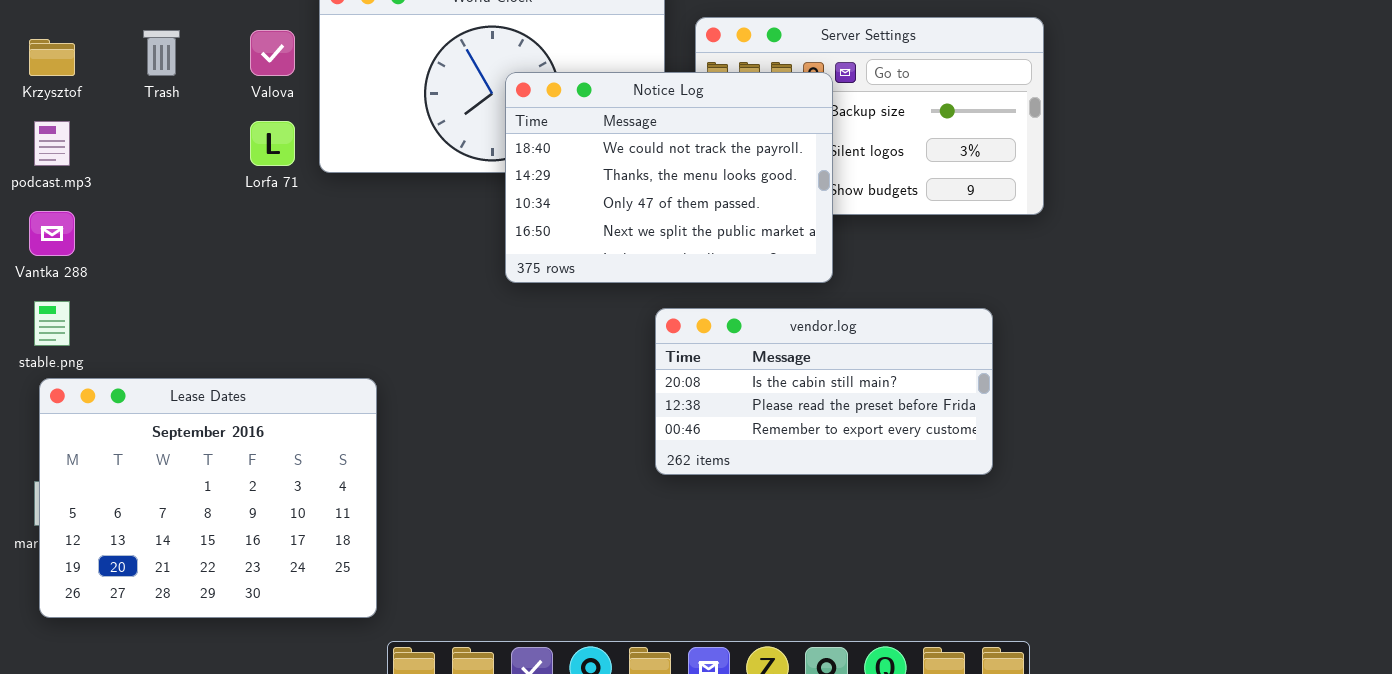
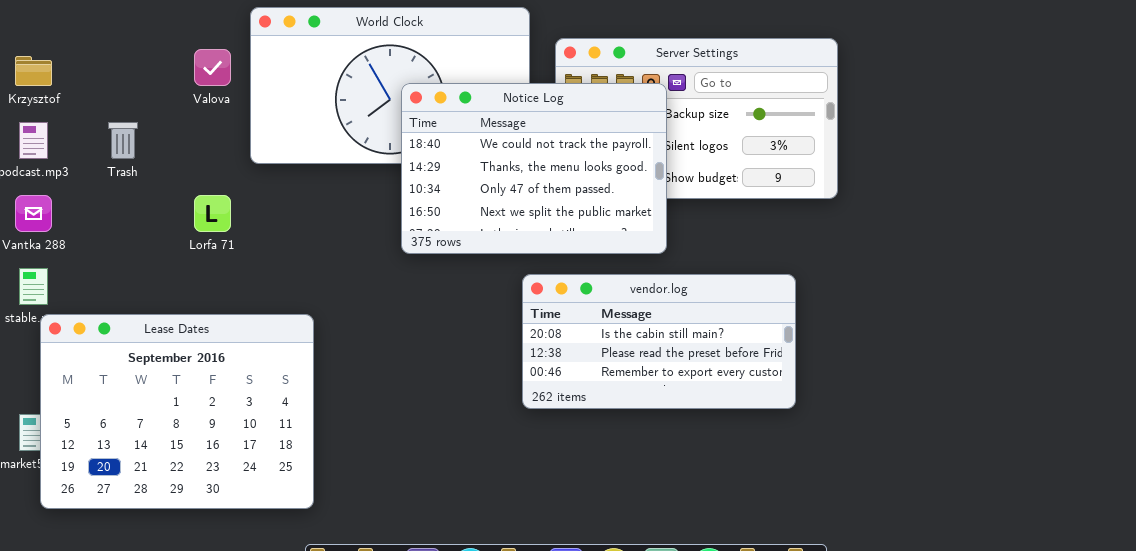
Trash: [143,30,180,76] -> [108,122,138,159], moved
Lorfa 71: [250,121,295,166] -> [194,195,231,232], moved
Lease Dates: [39,378,377,618] -> [40,314,314,509], moved

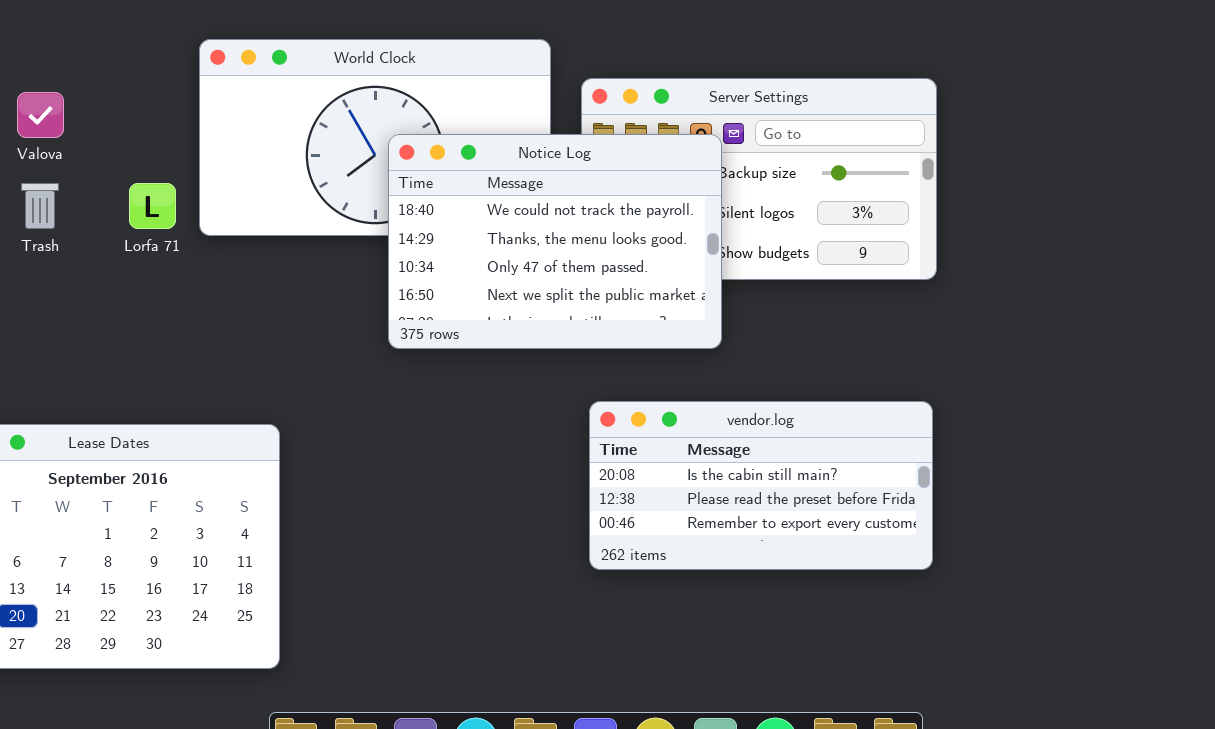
Valova: [194,49,231,86] -> [17,92,64,138], moved
Lorfa 71: [194,195,231,232] -> [129,183,176,229], moved
vendor.log: [522,274,796,409] -> [589,401,933,570], moved

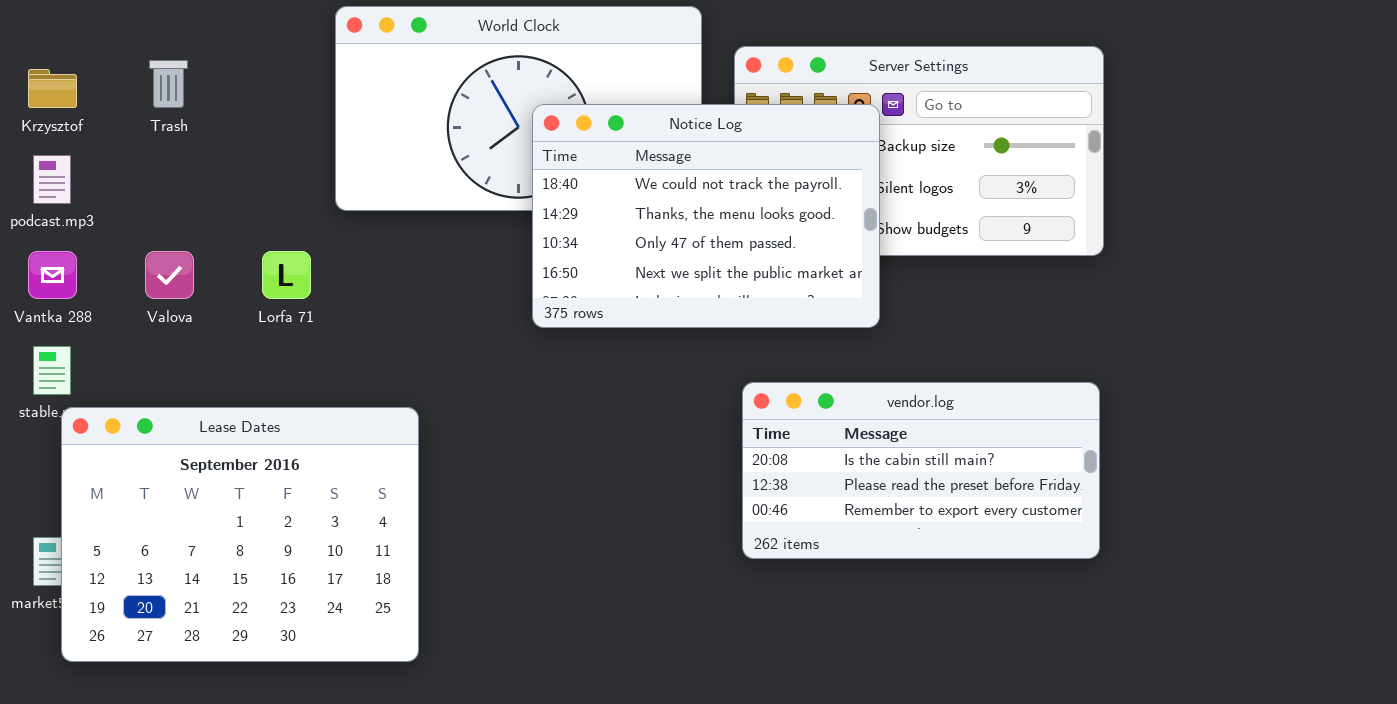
Valova: [17,92,64,138] -> [145,251,194,299], moved
Trash: [21,183,59,229] -> [149,60,188,108], moved
Lorfa 71: [129,183,176,229] -> [262,251,311,299], moved

